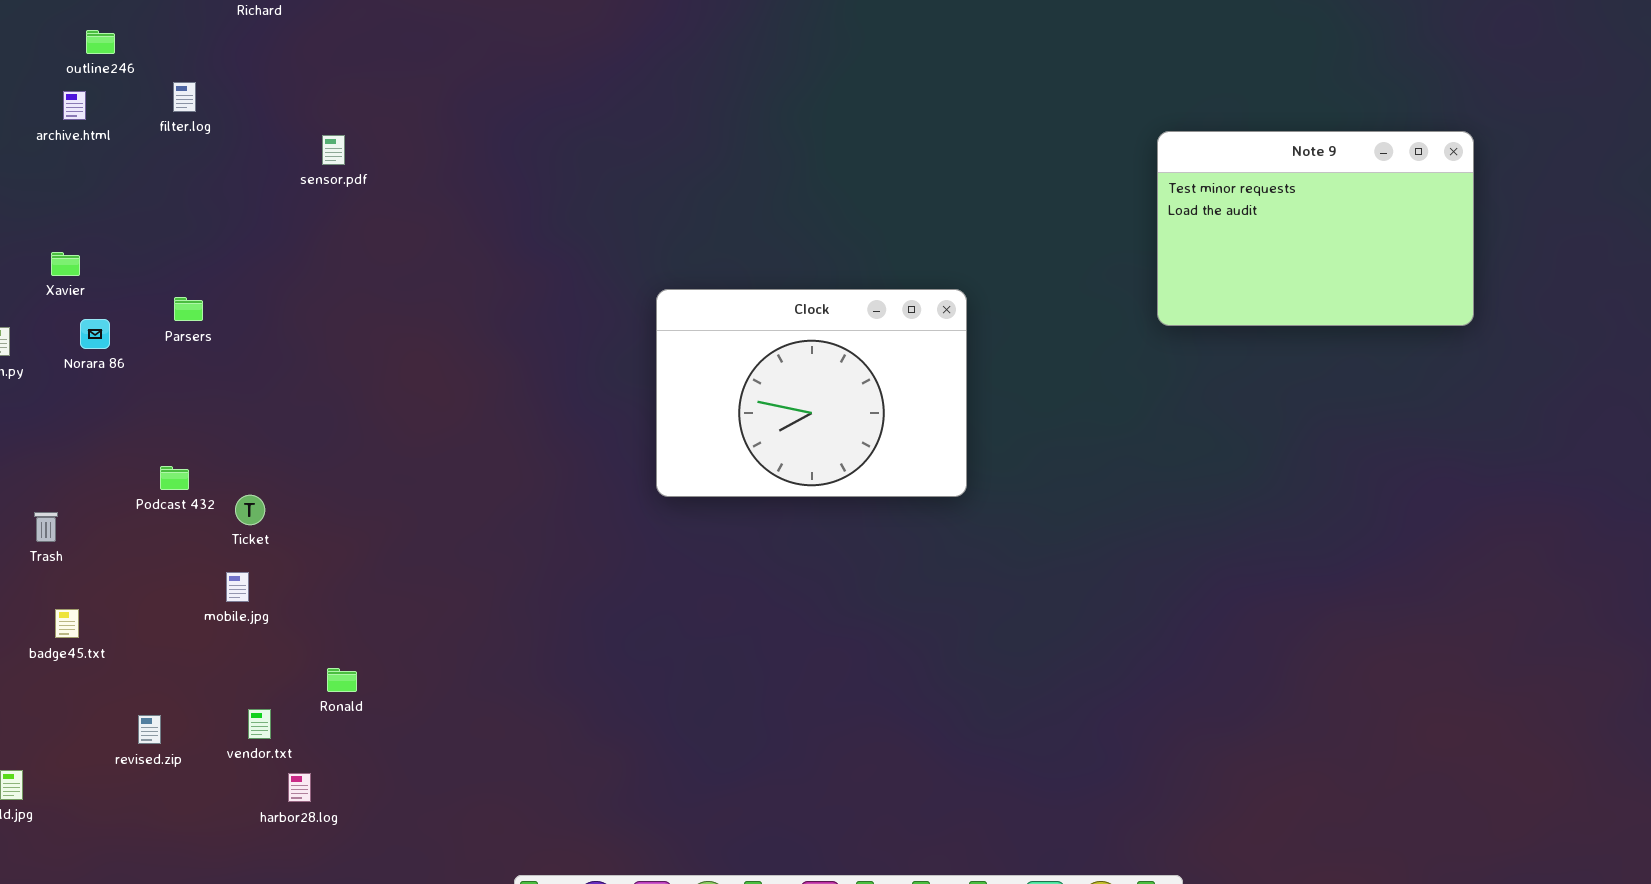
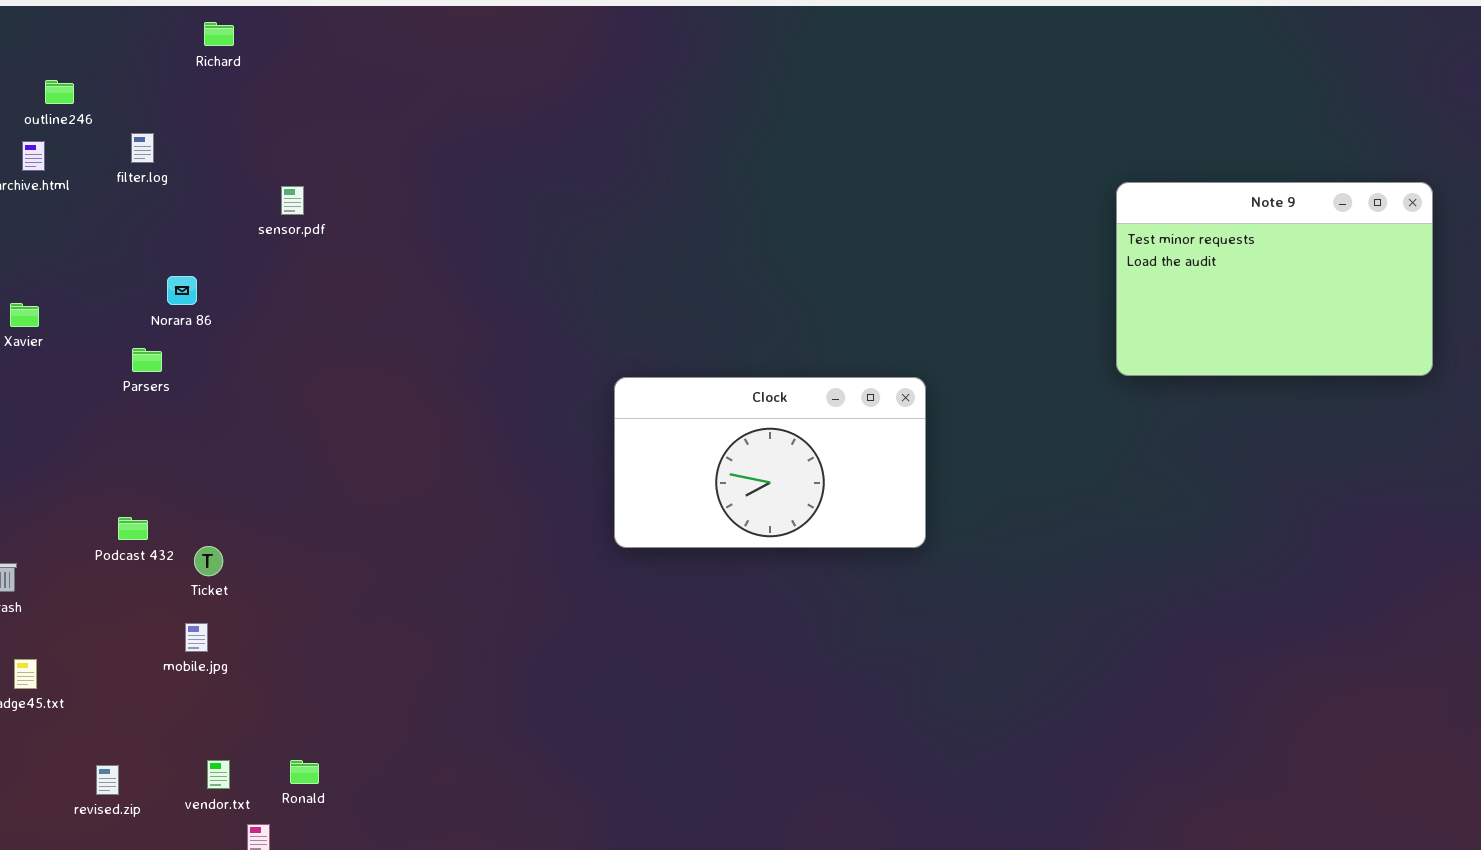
Clock: [656,289,967,497] -> [614,377,926,548], resized
Norara 86: [80,319,110,349] -> [167,276,197,305], moved
Ronald: [327,668,357,692] -> [290,760,319,784], moved

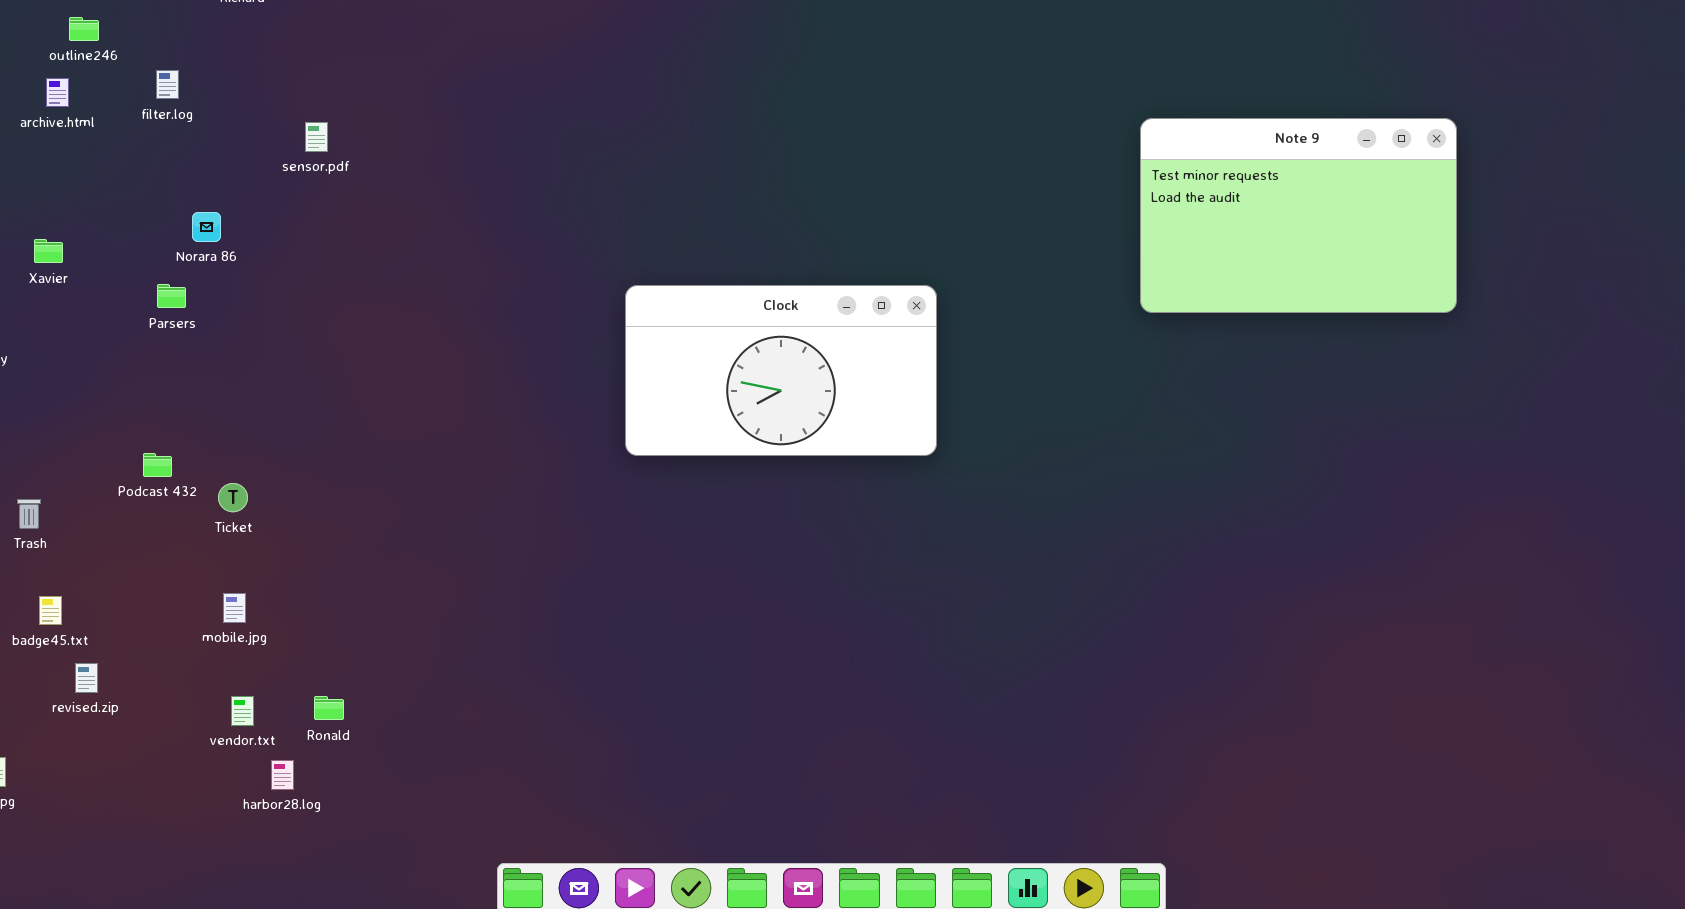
Clock: [614,377,926,548] -> [625,285,937,456], moved
mobile.jpg: [185,623,208,652] -> [223,593,246,623], moved
revised.zip: [96,765,119,795] -> [75,663,98,693], moved

